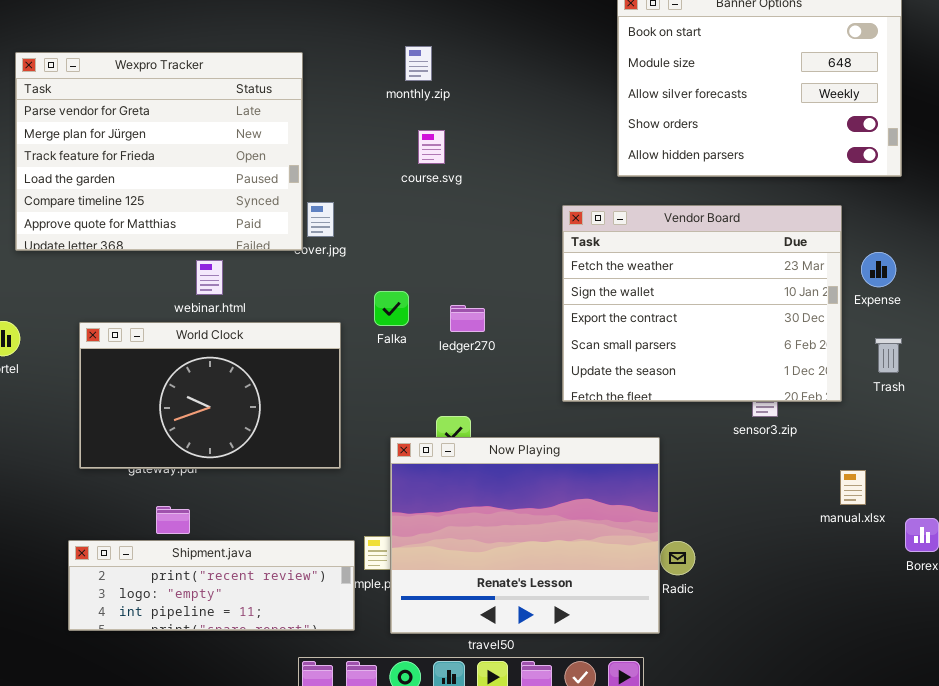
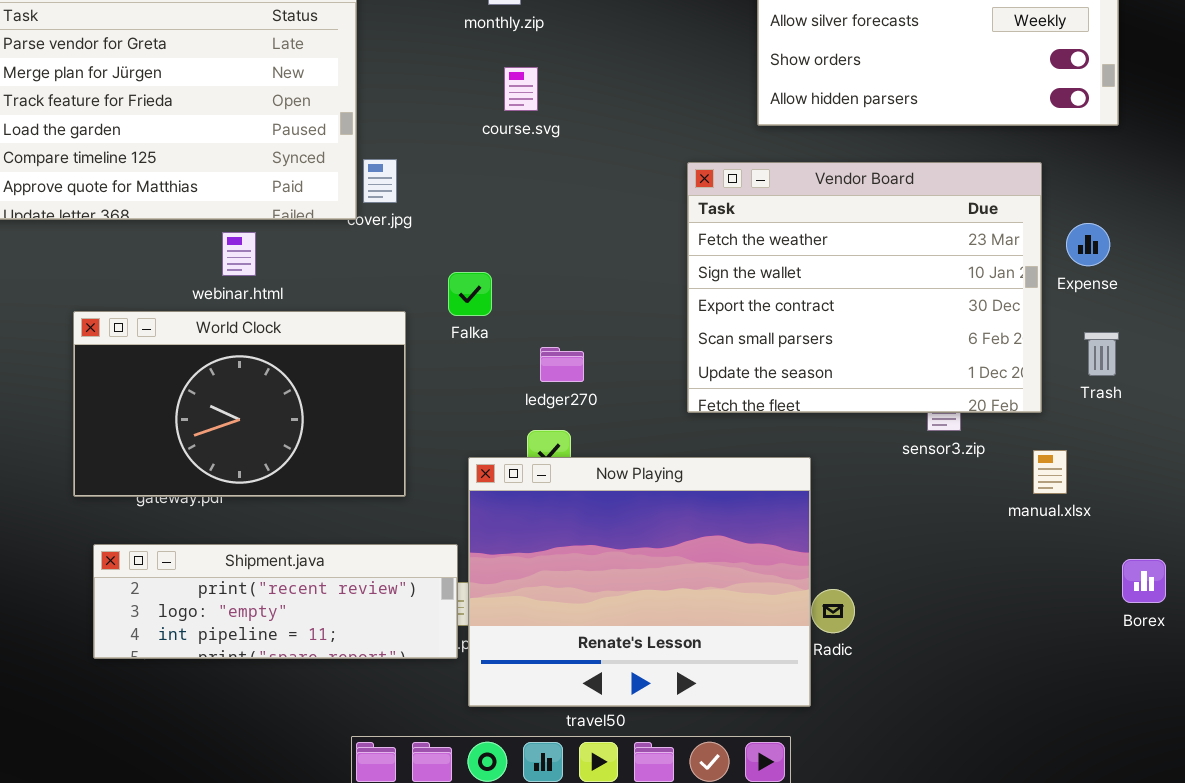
ledger270: [450,305,485,332] -> [540,347,584,382], moved
manual.xlsx: [840,470,866,505] -> [1033,450,1067,494], moved
Shipment.java: [68,540,355,631] -> [93,544,458,659], moved

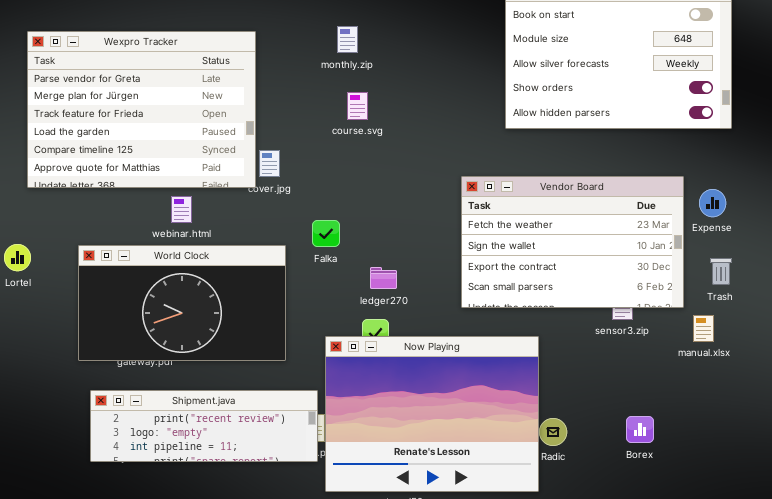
Vendor Board: [687,162,1042,413] -> [461,176,684,308], resized
manual.xlsx: [1033,450,1067,494] -> [693,315,714,342], moved
Borex: [1122,559,1166,603] -> [626,416,654,443], moved

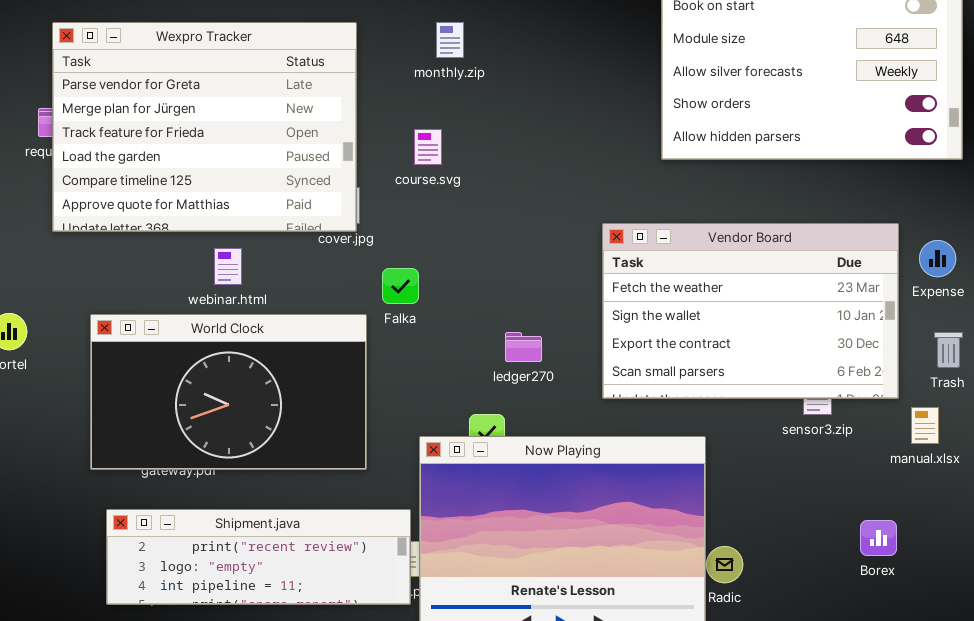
Wexpro Tracker: [27,31,256,188] -> [52,22,357,232], moved
course.svg: [347,92,368,120] -> [414,129,442,165], moved
Falka: [312,220,340,247] -> [382,268,419,304], moved
ledger270: [370,267,397,289] -> [505,332,542,362], moved
Borex: [626,416,654,443] -> [860,520,897,556], moved

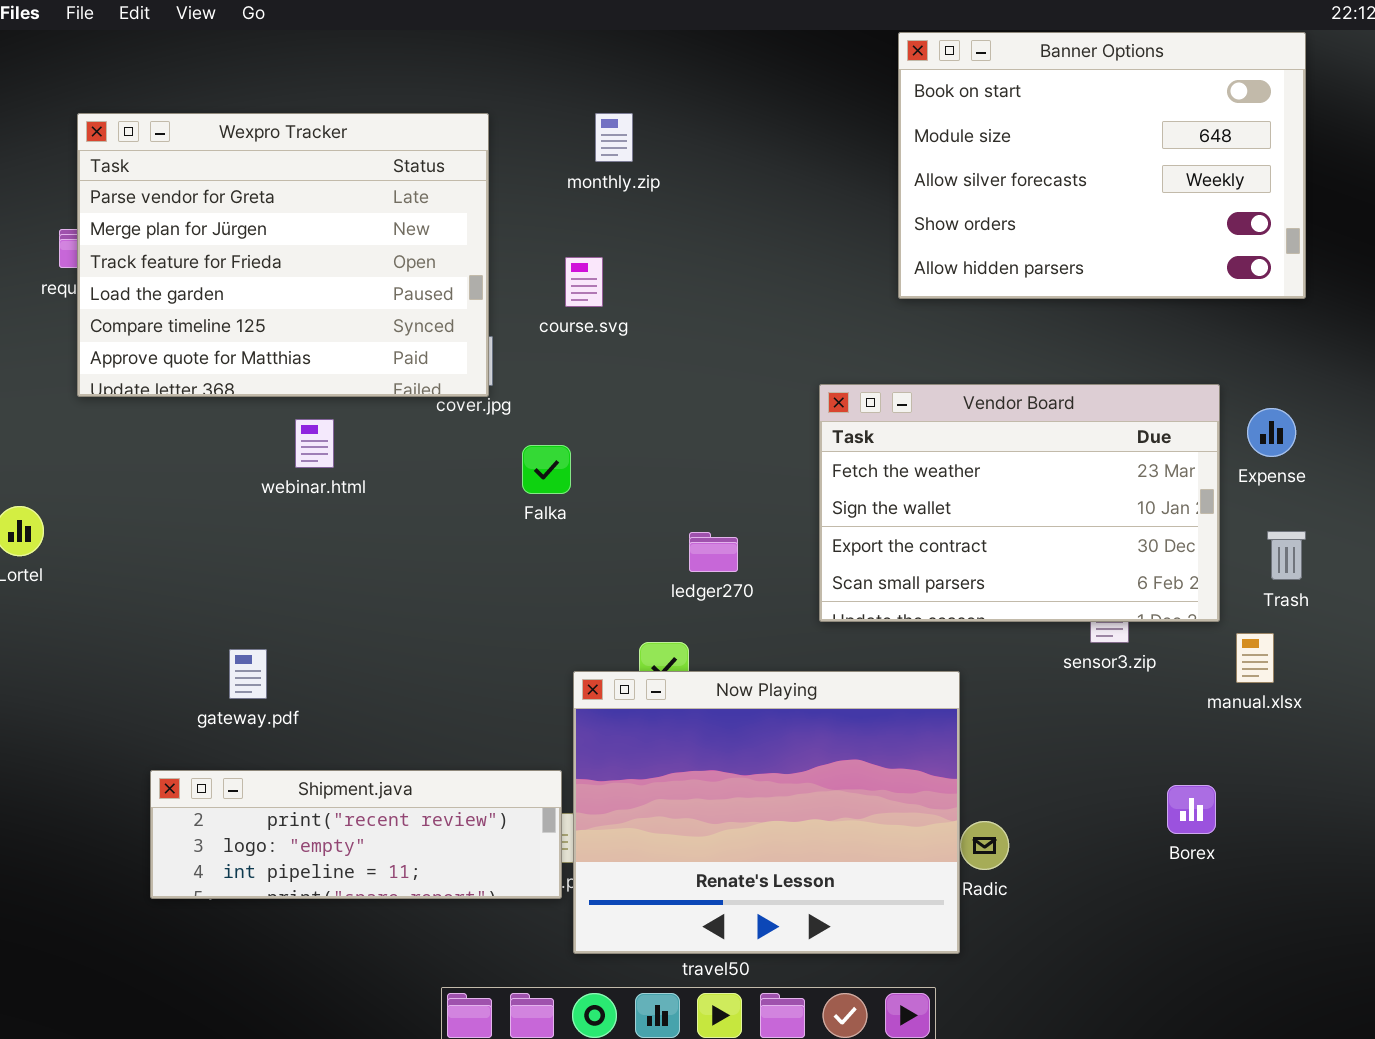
World Clock: [90,314,367,470] -> none, closed

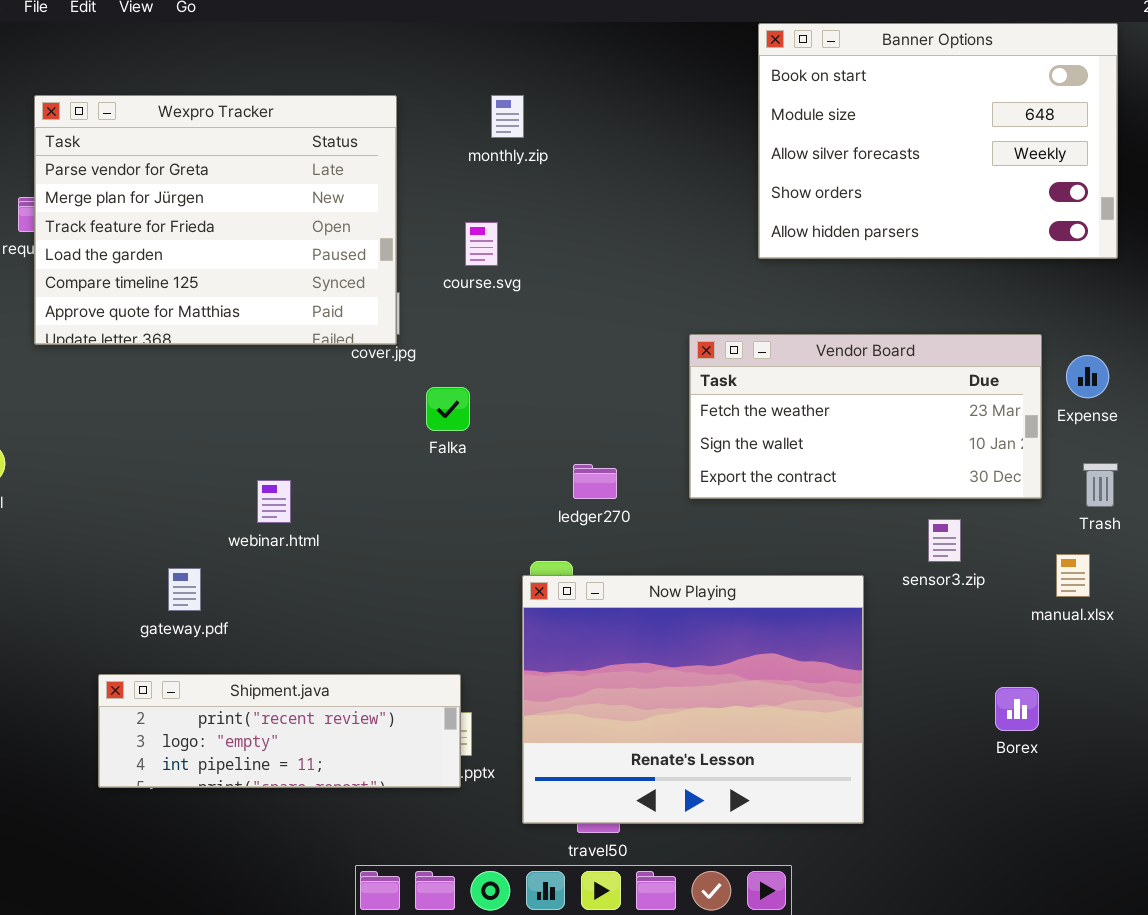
Vendor Board: [819,384,1220,622] -> [689,334,1042,499], resized
webinar.html: [295,419,334,468] -> [257,480,291,523], moved
Now Playing: [573,671,960,954] -> [522,575,864,824], moved

